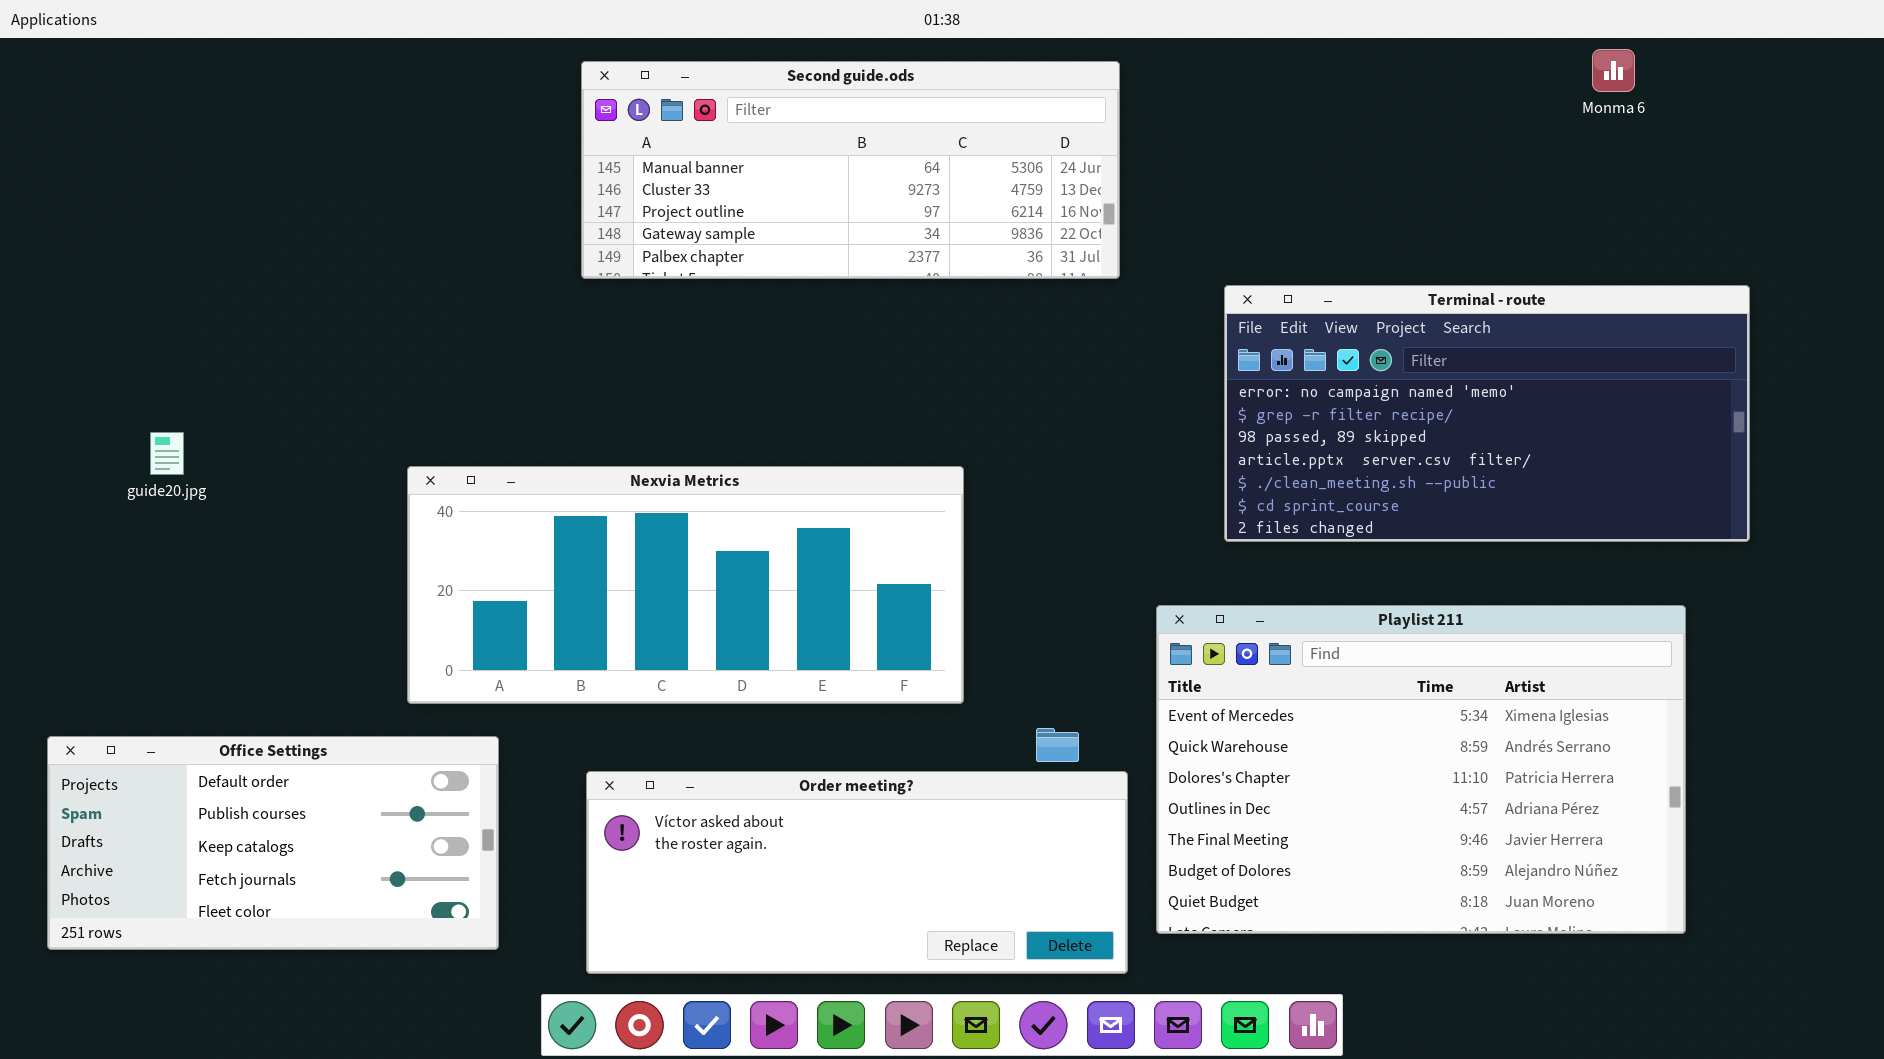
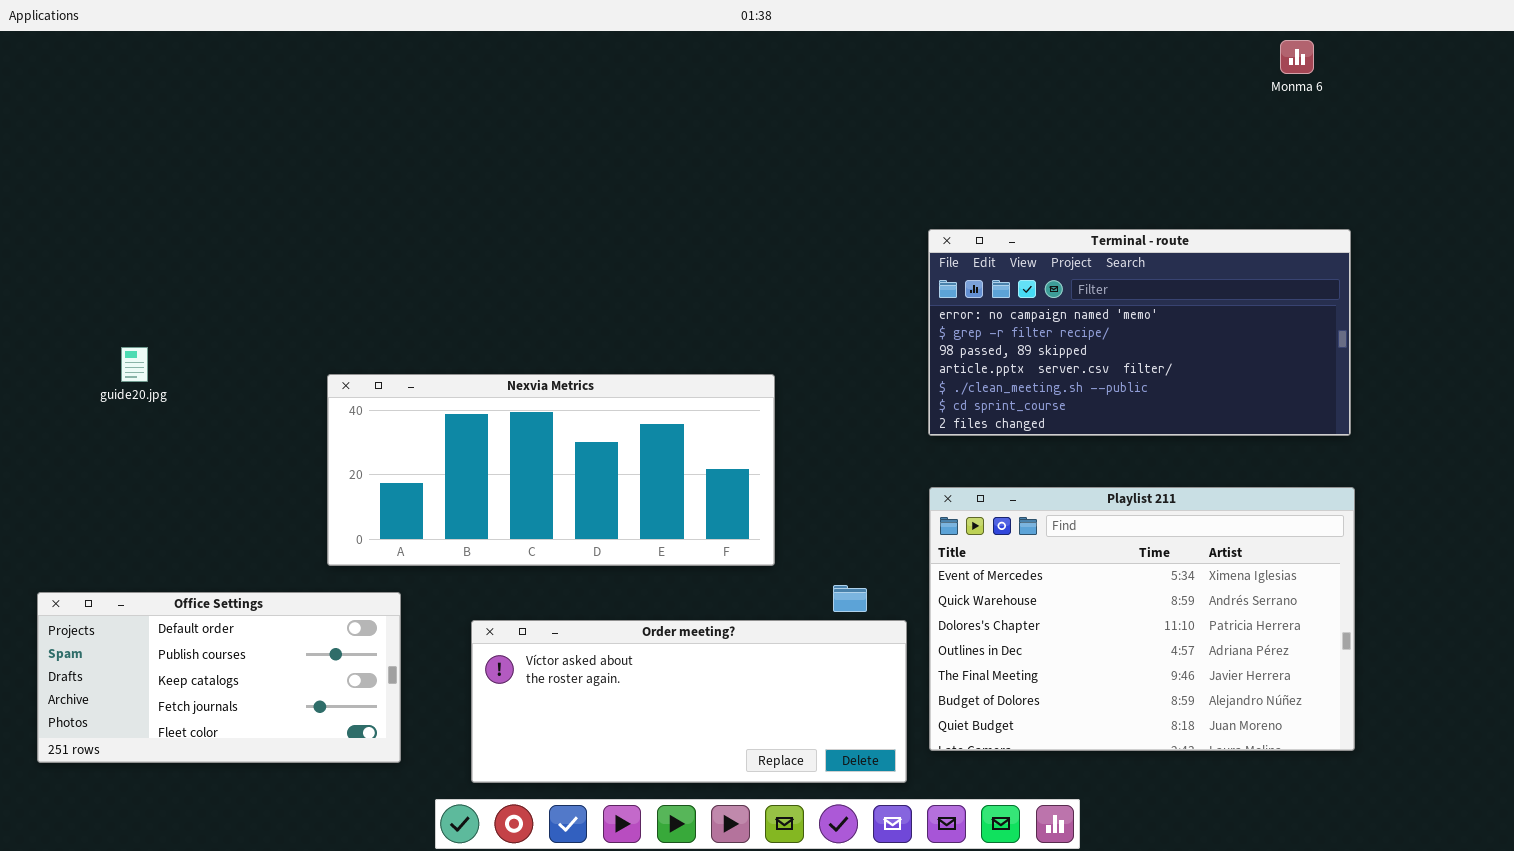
Second guide.ods: [581,61,1120,279] -> none, closed
Terminal - route: [1224,285,1750,542] -> [928,229,1351,436], moved

